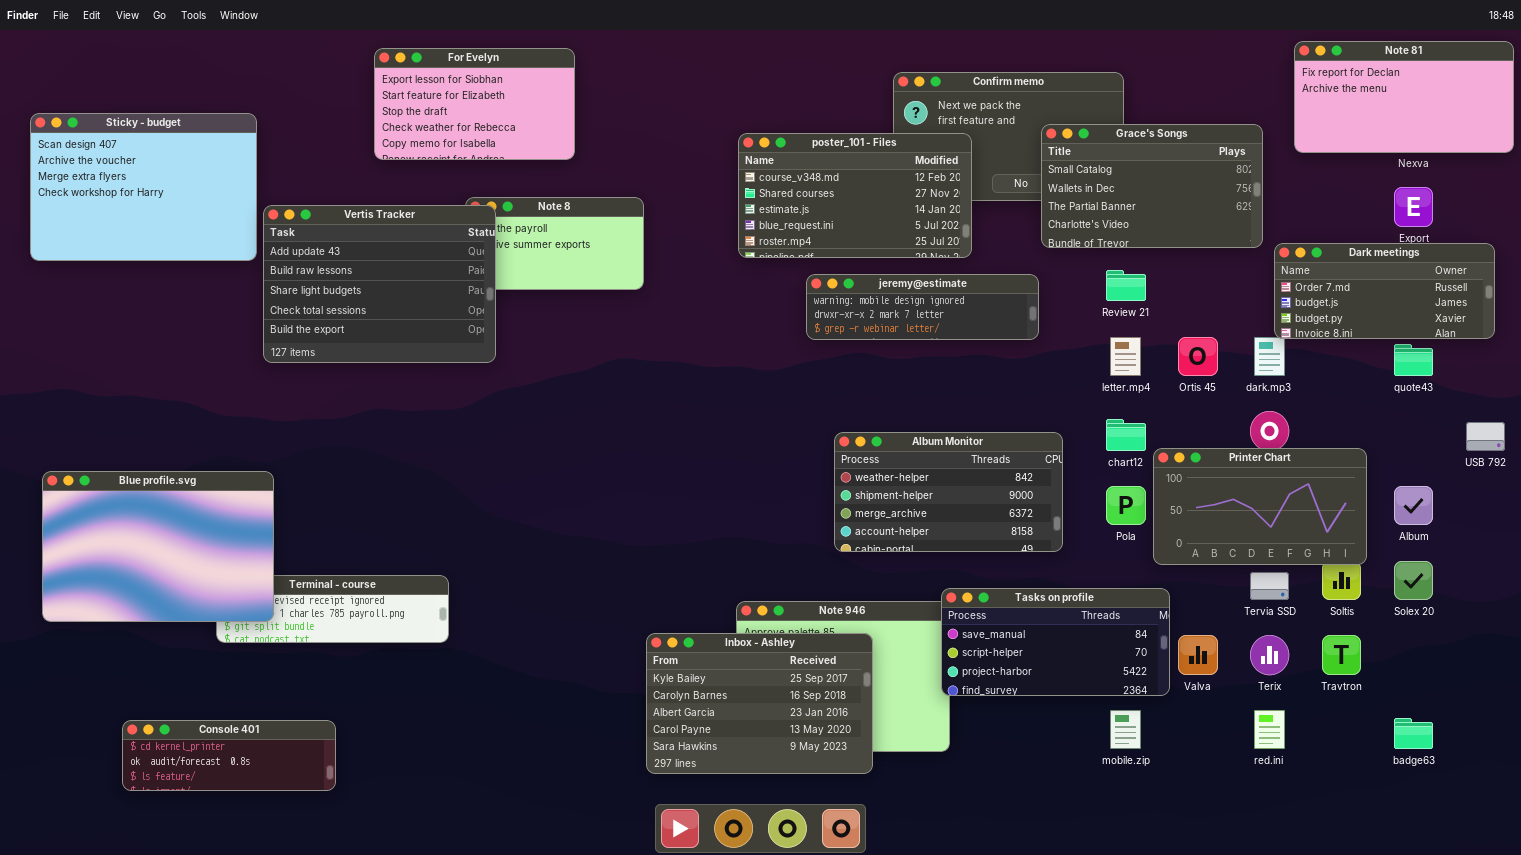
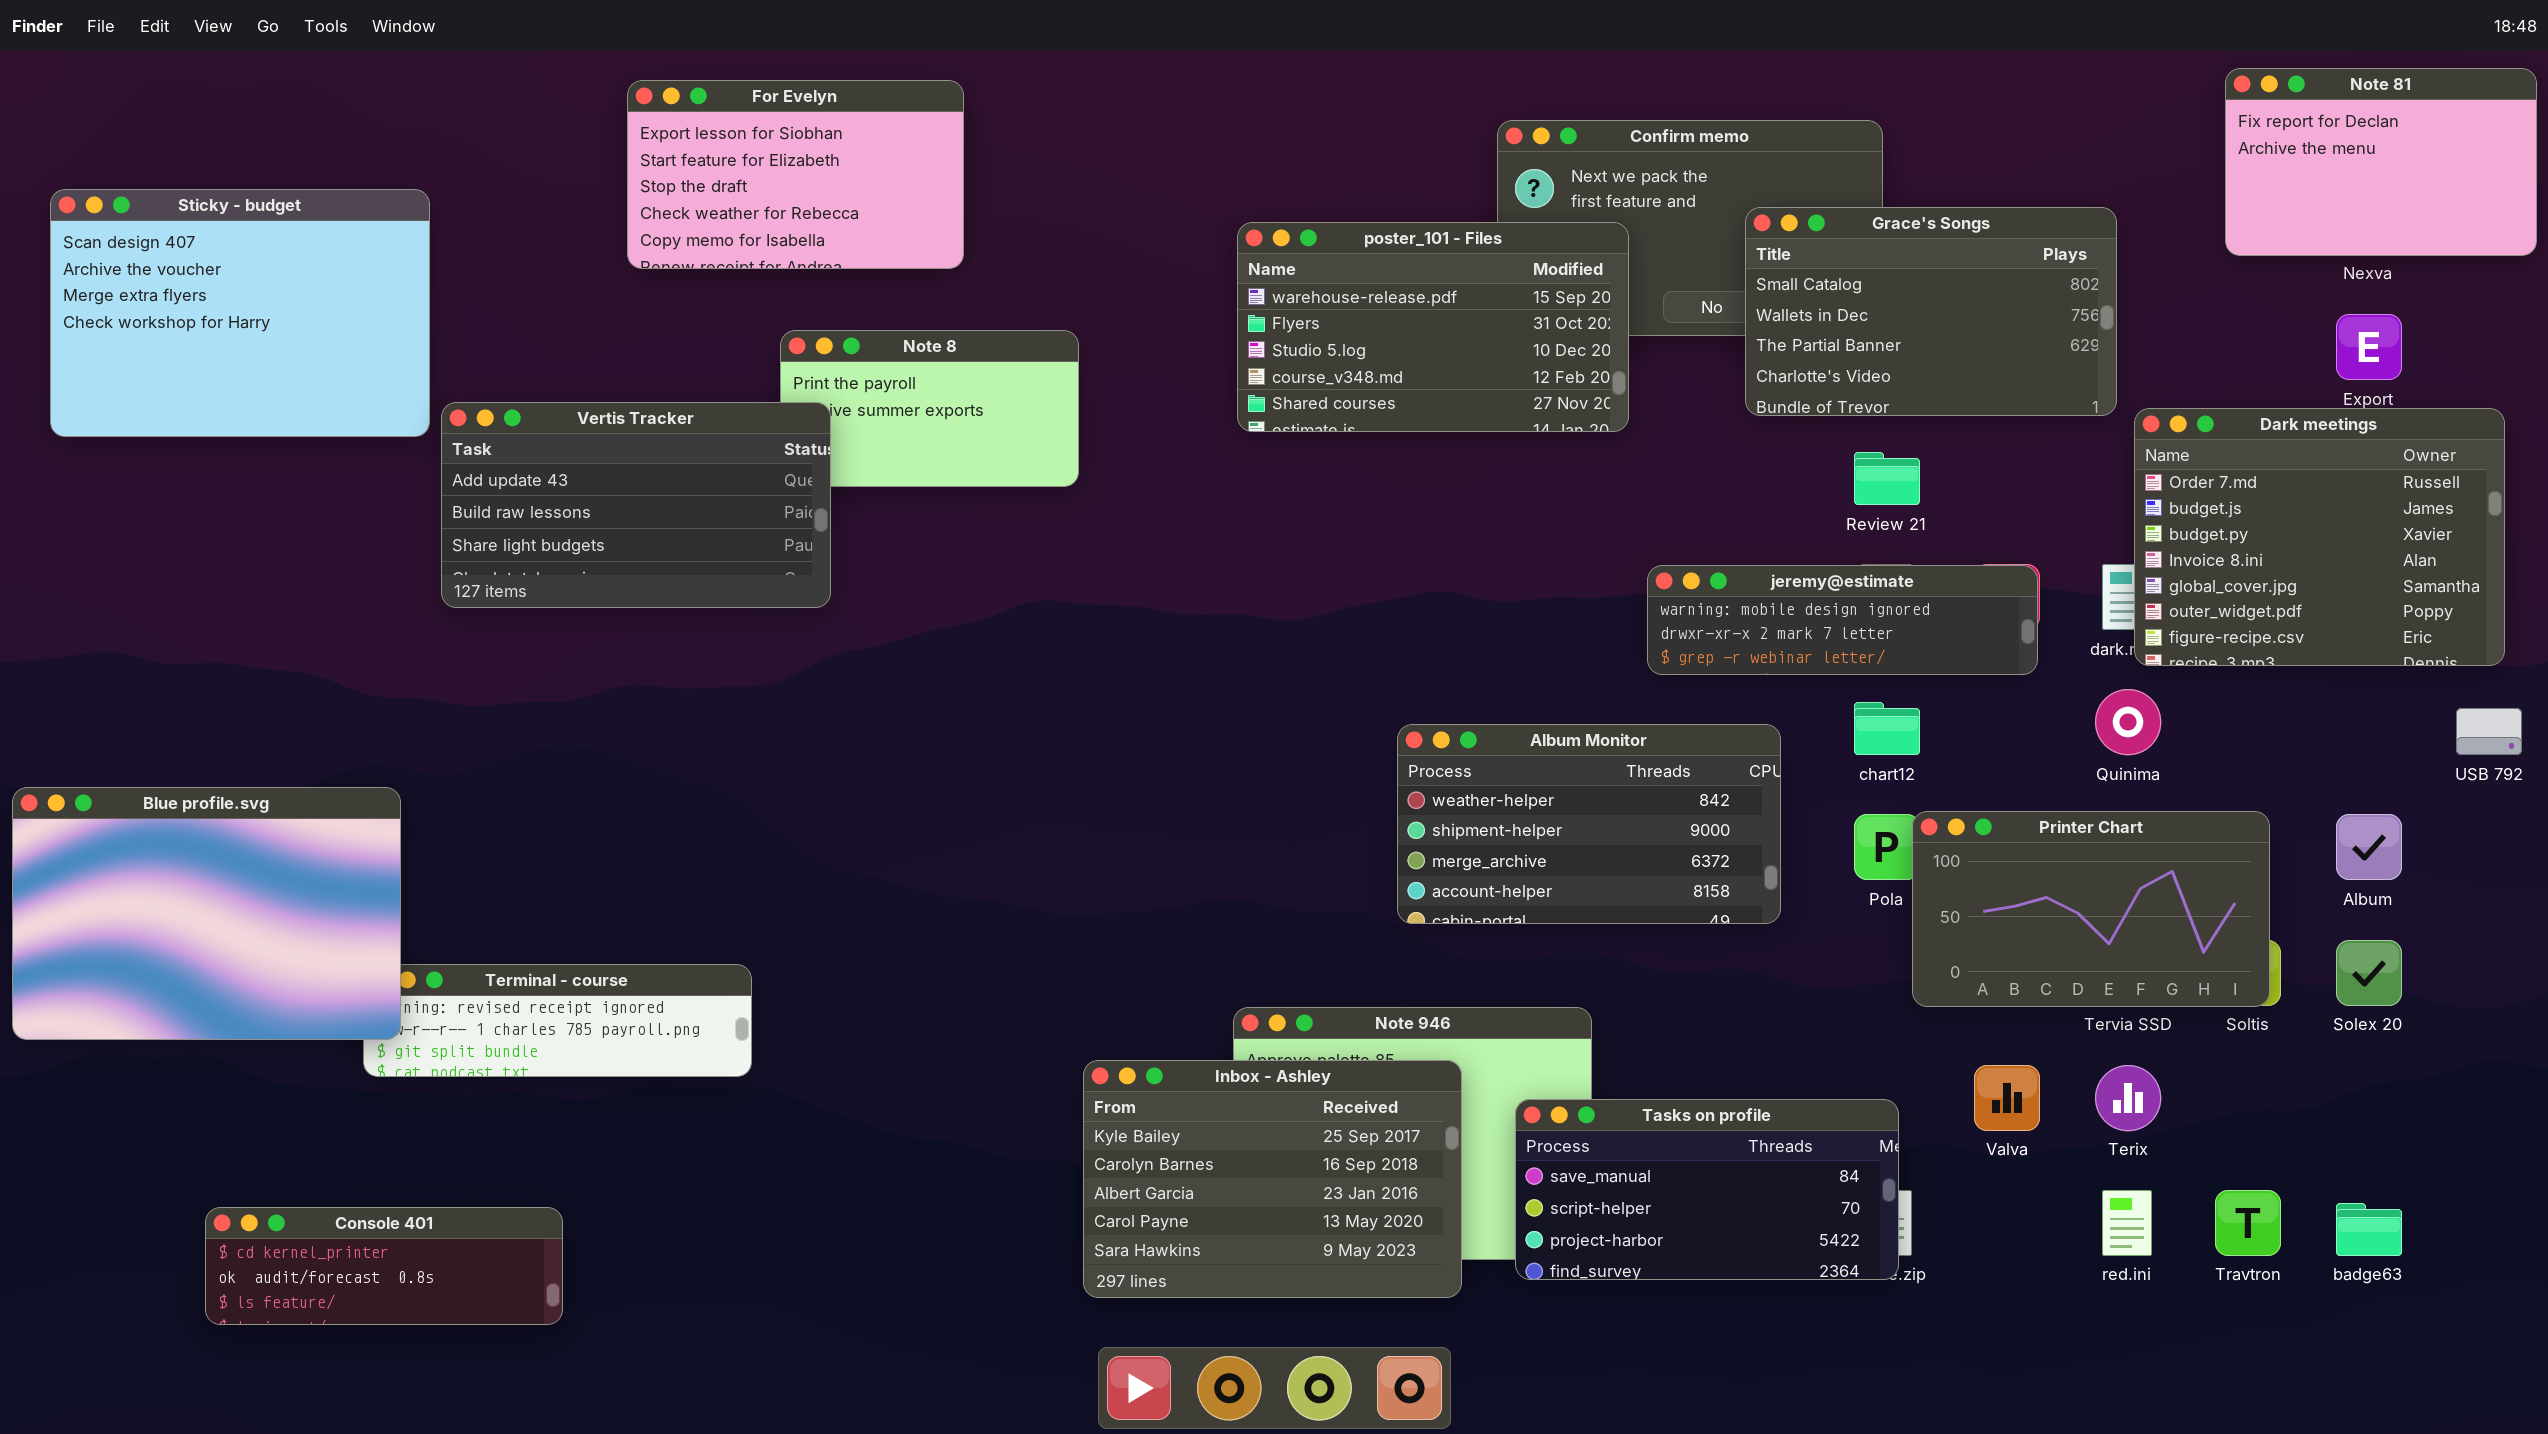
Note 81: [1294,41,1514,153] -> [2225,68,2537,256], resized
poster_101 - Files: [738,133,972,258] -> [1237,222,1629,432], scrolled up 3 rows
Vertis Tracker: [263,205,496,363] -> [441,402,831,608], resized
Dark meetings: [1274,243,1495,339] -> [2134,408,2505,666], resized
jeremy@estimate: [806,274,1039,340] -> [1647,565,2038,675], moved
Printer Chart: [1153,448,1367,565] -> [1912,811,2270,1007], moved
Blue profile.svg: [42,471,274,622] -> [12,787,401,1040], moved
Tasks on profile: [941,588,1170,696] -> [1515,1099,1899,1280], moved
Travtron: [1322,635,1361,675] -> [2215,1190,2281,1256], moved

